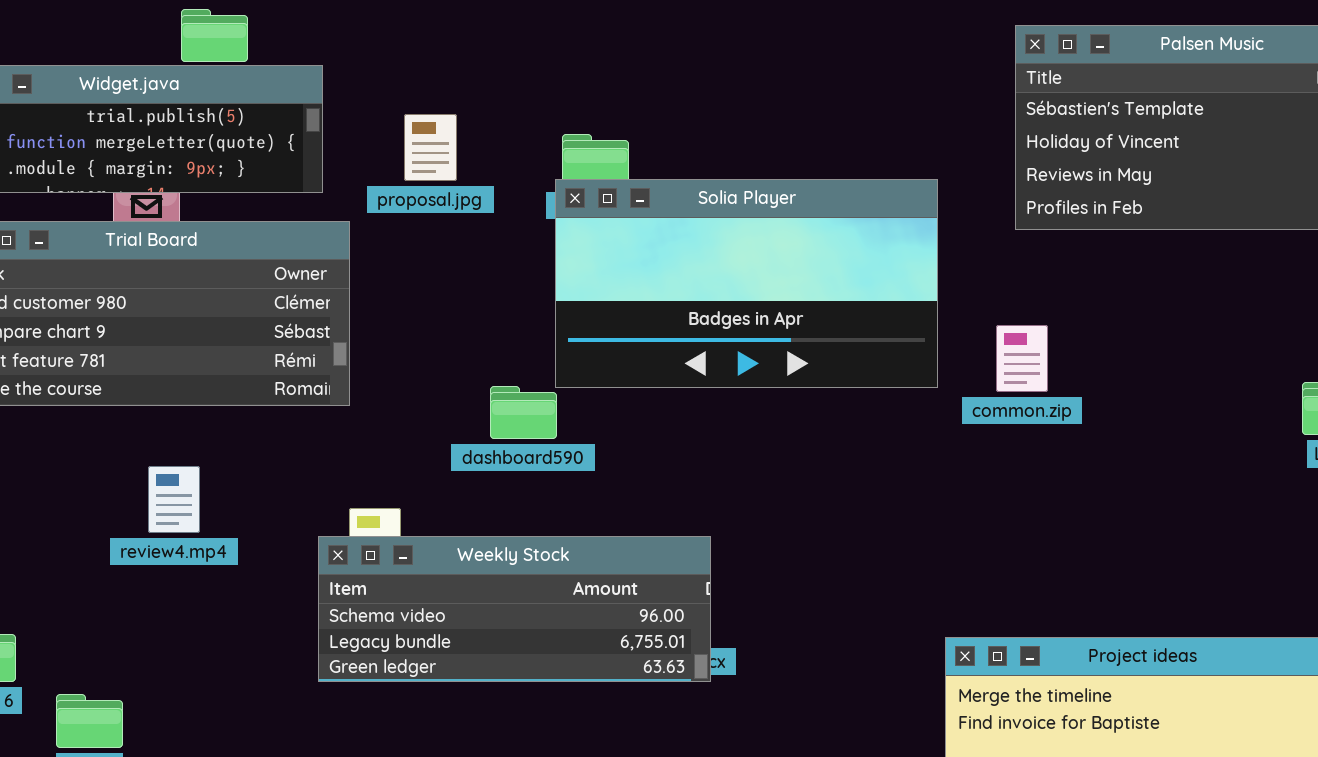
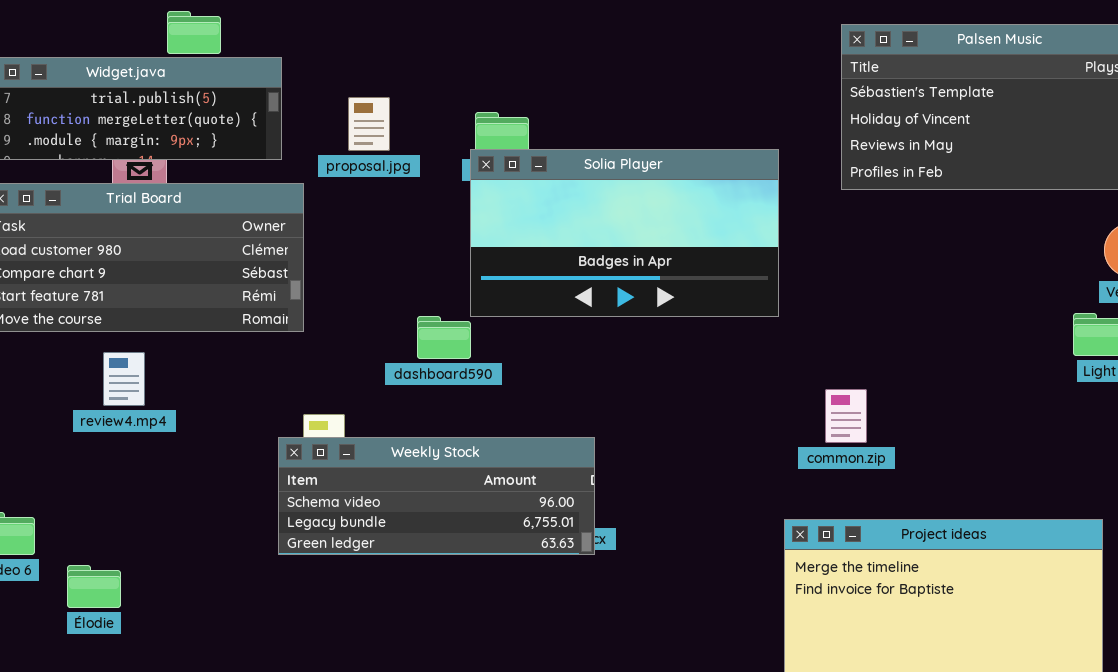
common.zip: [996,325,1048,392] -> [825,389,867,443], moved
review4.mp4: [148,466,200,533] -> [103,352,145,406], moved

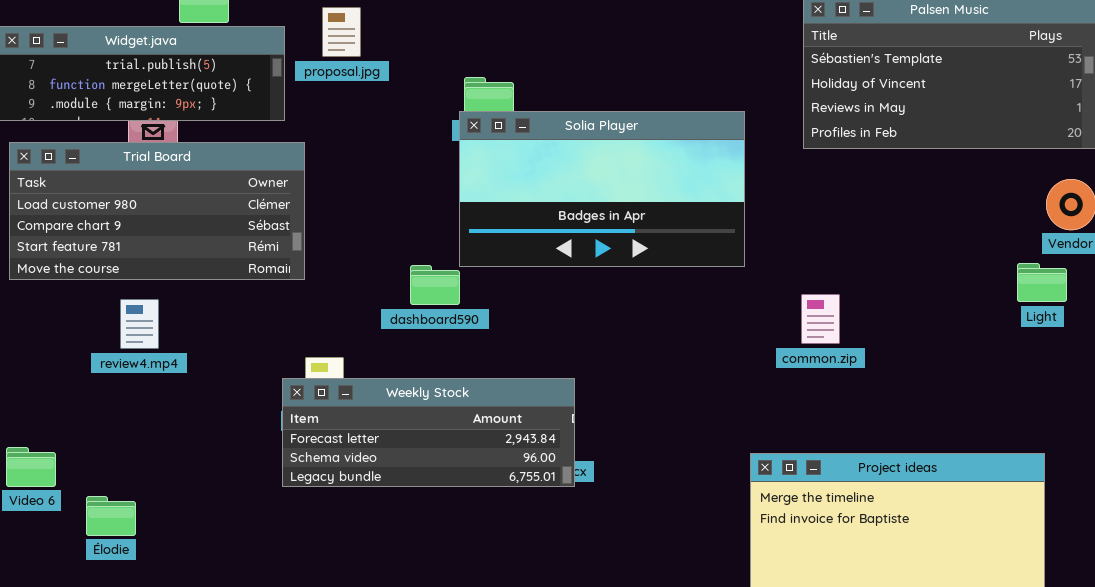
proposal.jpg: [348,97,390,151] -> [322,7,361,57], moved
common.zip: [825,389,867,443] -> [801,294,840,344], moved
Weekly Stock: [278,437,595,555] -> [282,378,575,487], scrolled up 1 row

